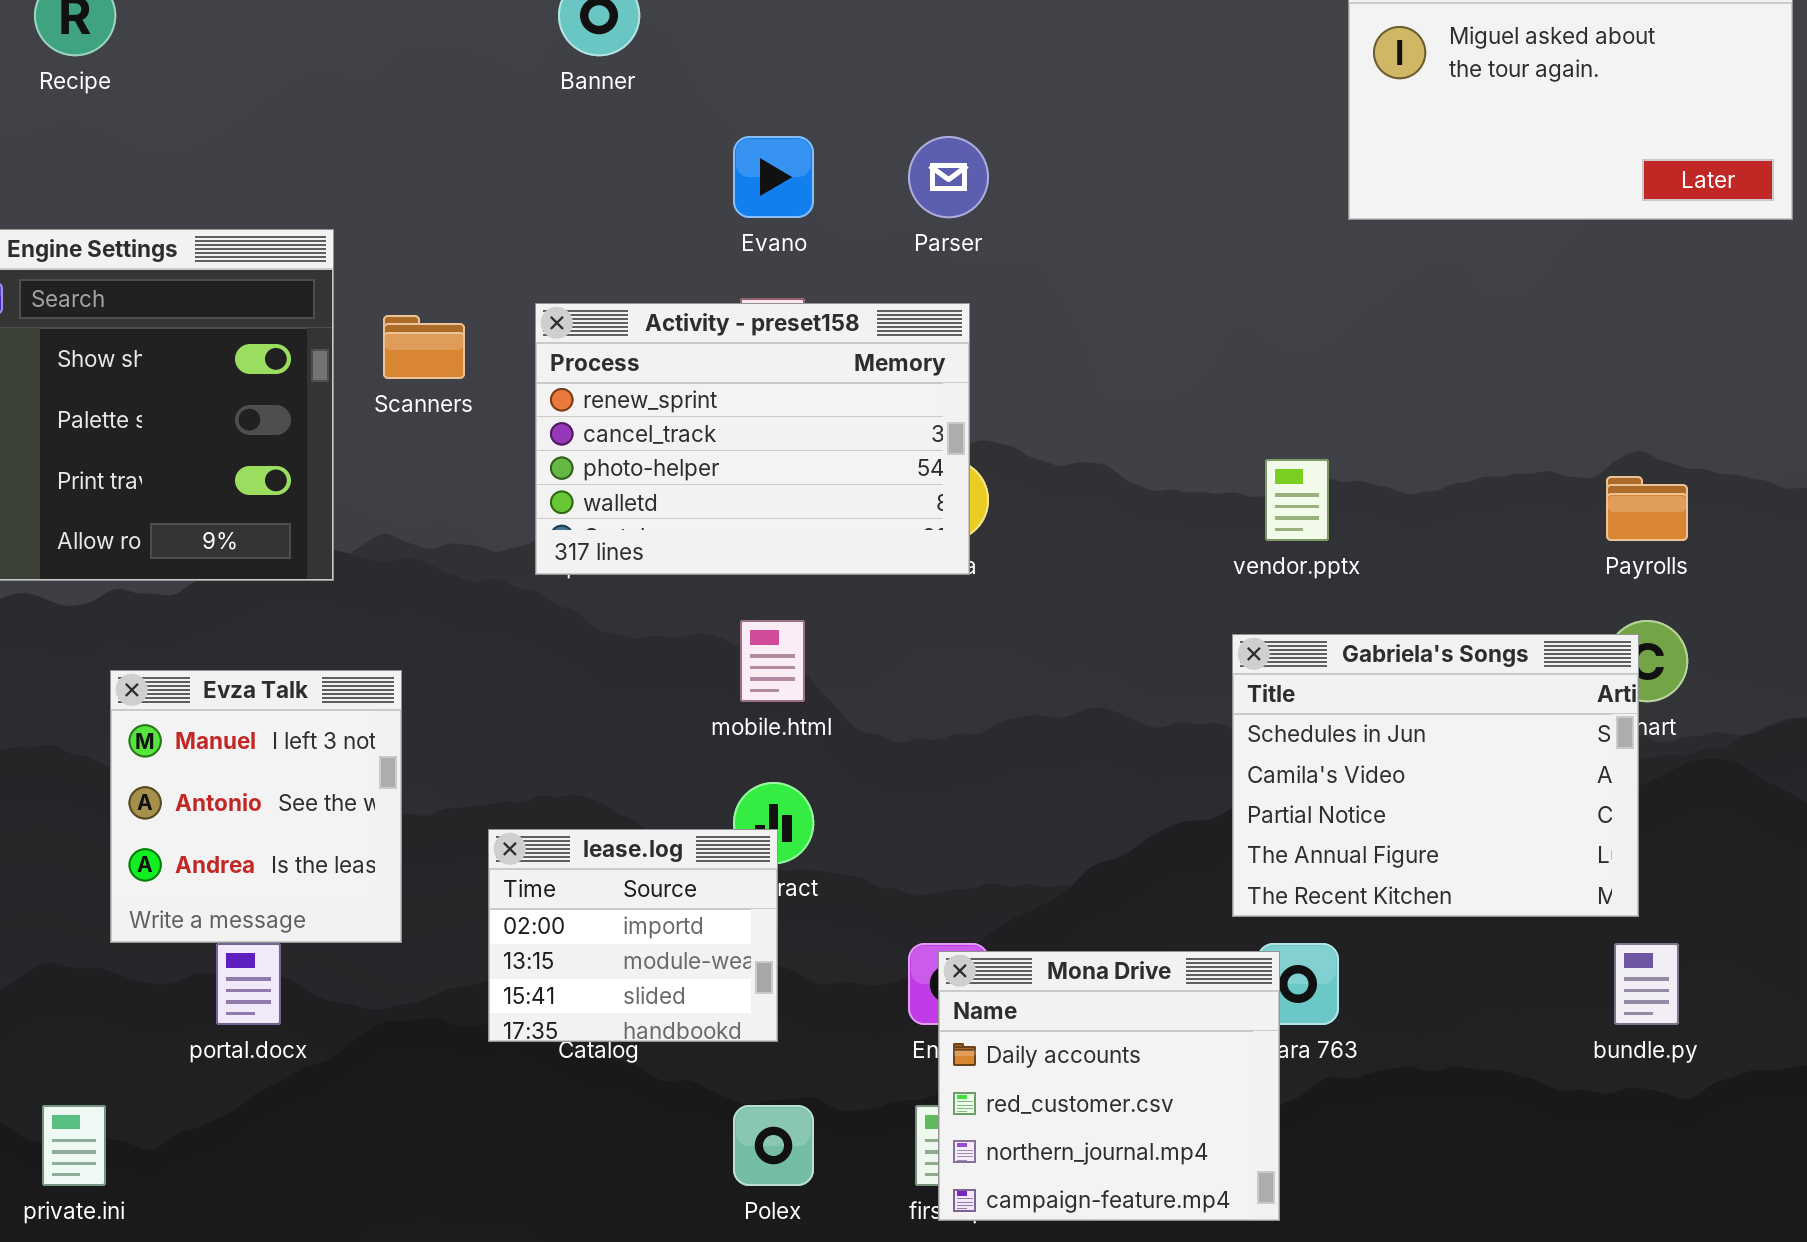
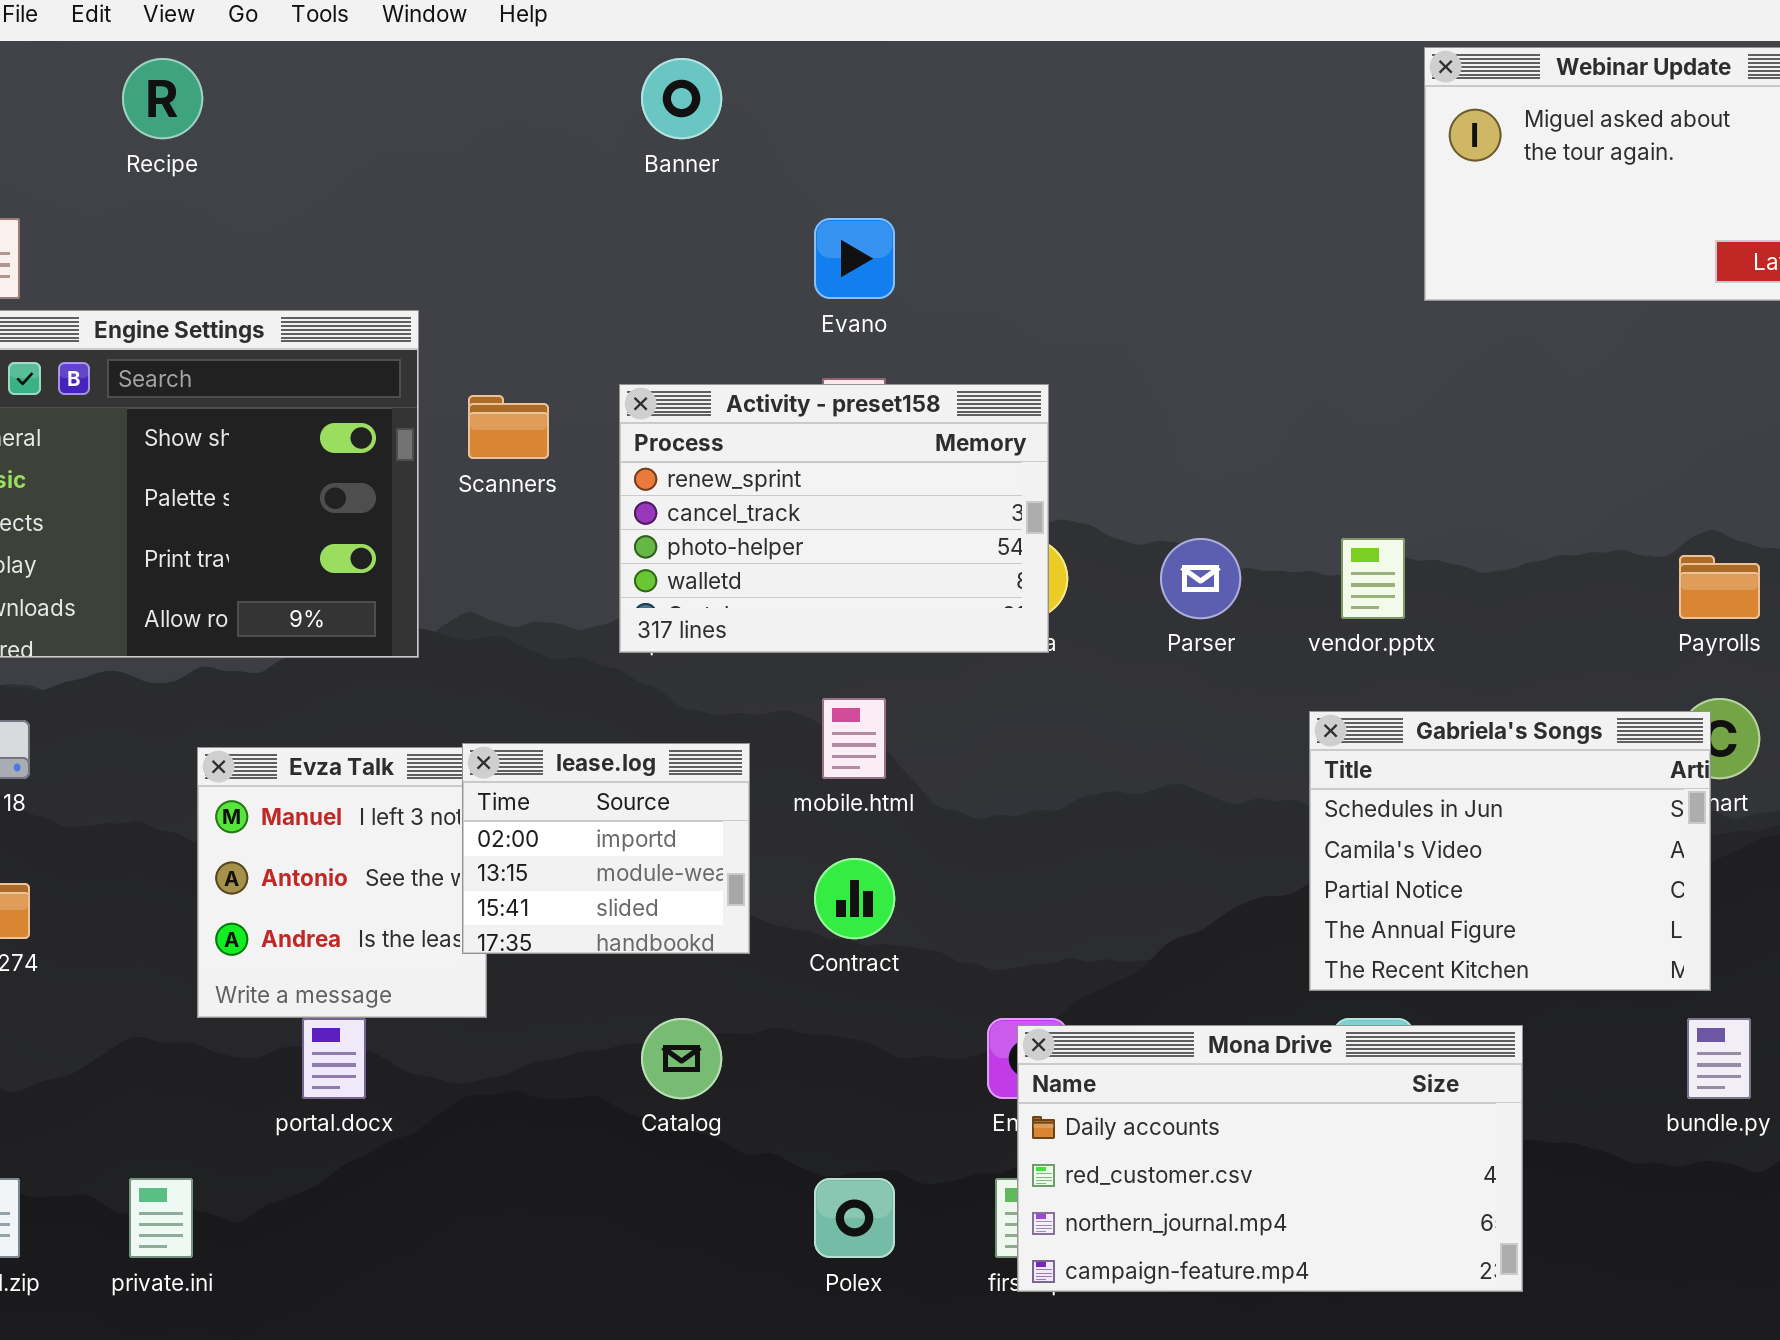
Parser: [908,136,989,218] -> [1160,538,1241,619], moved
lease.log: [488,829,778,1042] -> [462,743,750,954], moved
Mona Drive: [938,951,1280,1221] -> [1017,1025,1523,1292], resized

